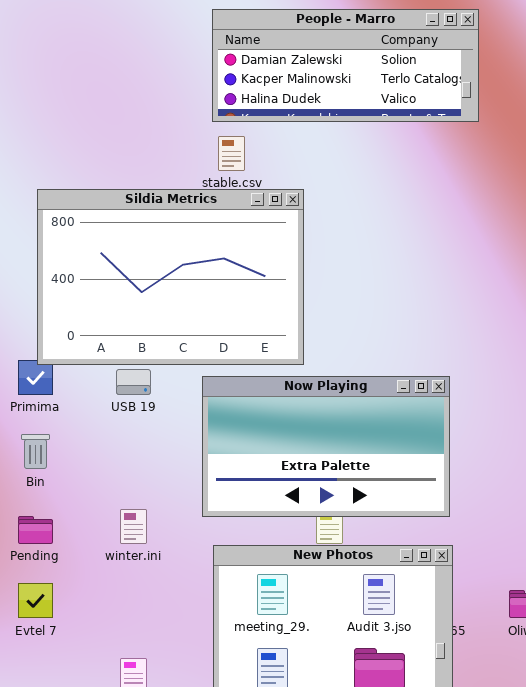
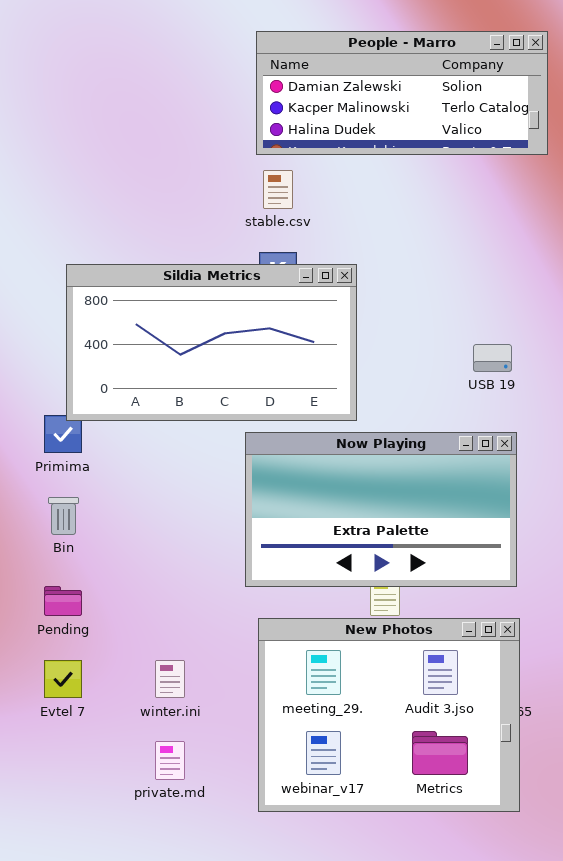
Sildia Metrics: [37,189,304,365] -> [66,264,357,421], resized
USB 19: [116,369,151,395] -> [473,344,512,372], moved
winter.ini: [120,509,147,544] -> [155,660,185,698], moved

